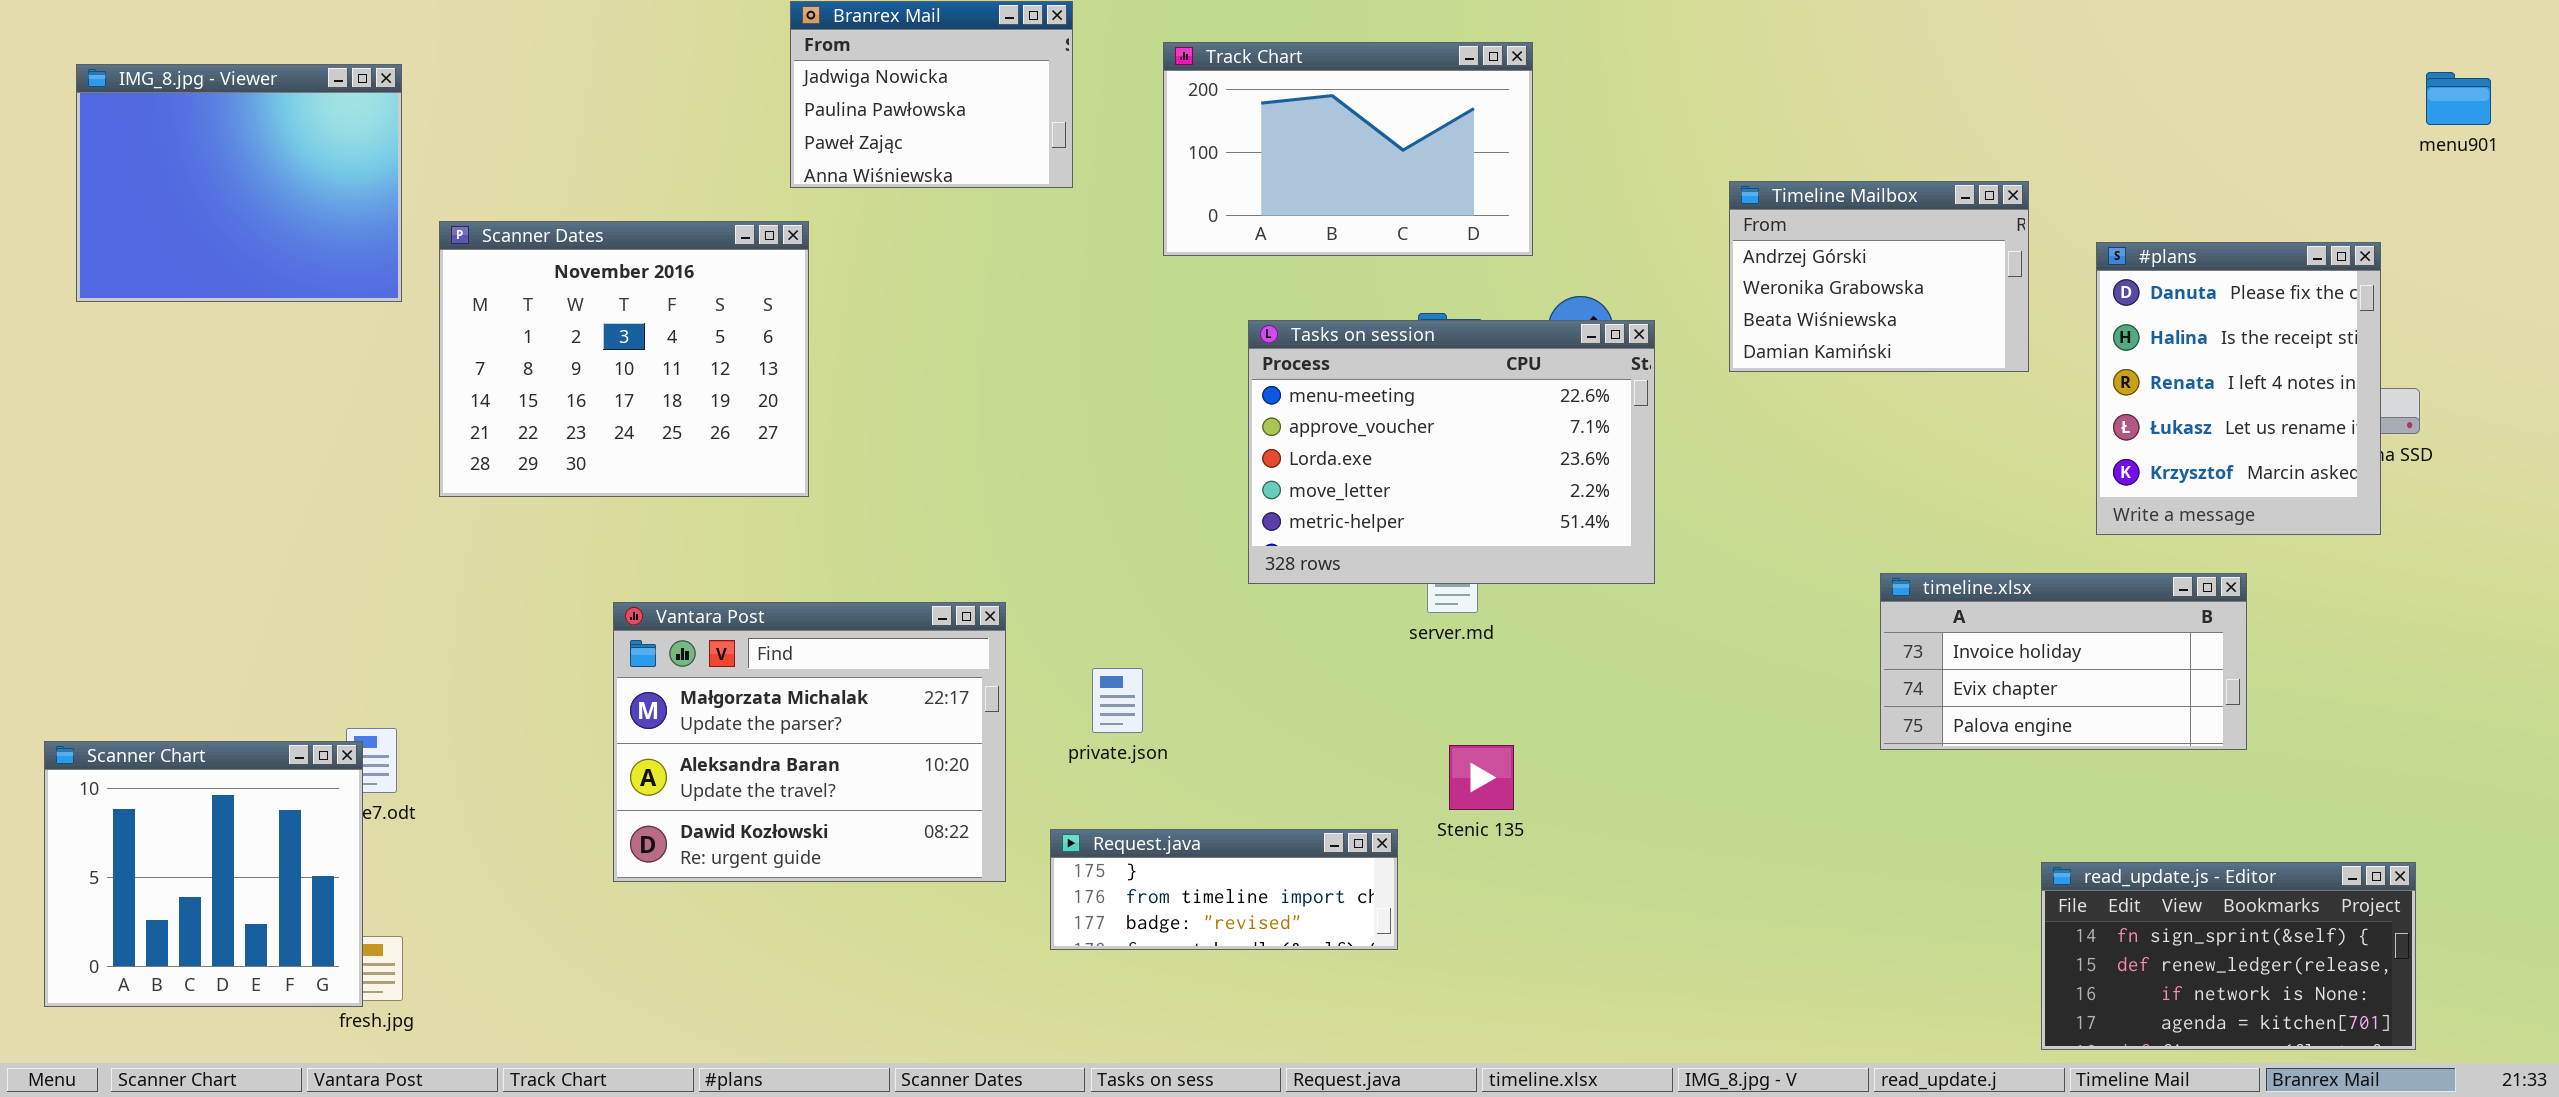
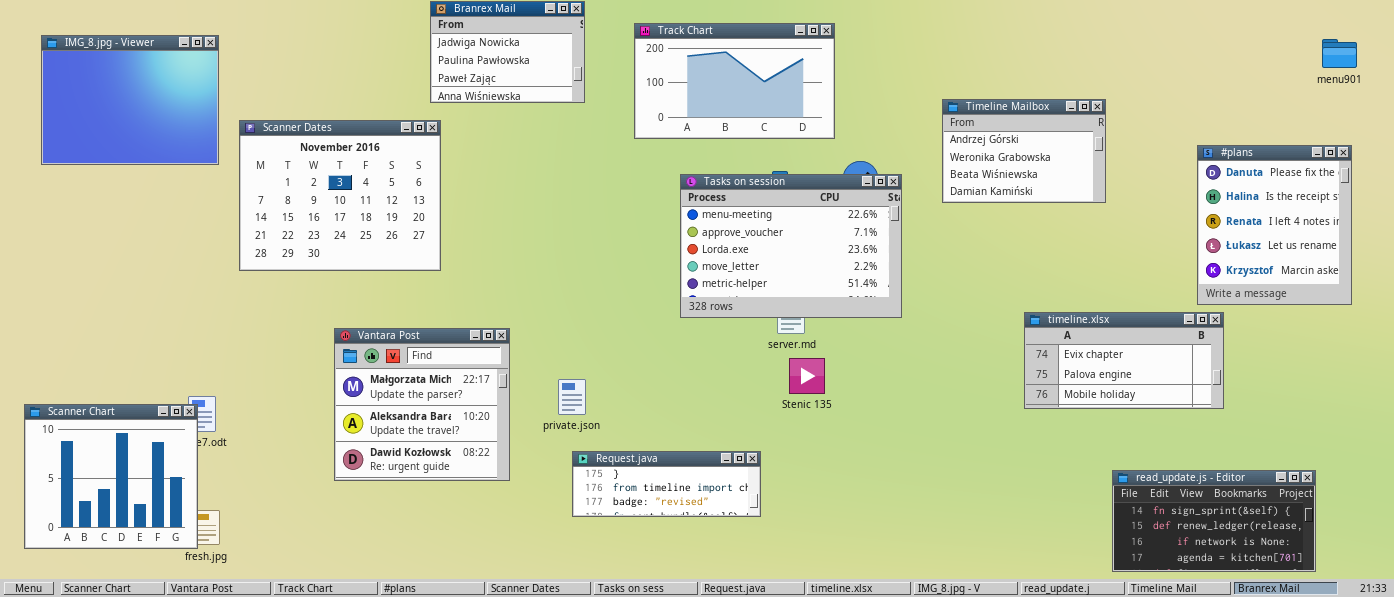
#plans: [2096,242,2381,535] -> [1197,145,1352,305], moved
timeline.xlsx: [1880,573,2247,750] -> [1024,312,1224,409], scrolled down 1 row
Vantara Post: [613,602,1006,882] -> [334,328,510,481], resized
private.json: [1092,668,1143,733] -> [558,379,586,415], moved
Stenic 135: [1449,745,1514,810] -> [789,358,825,394], moved

